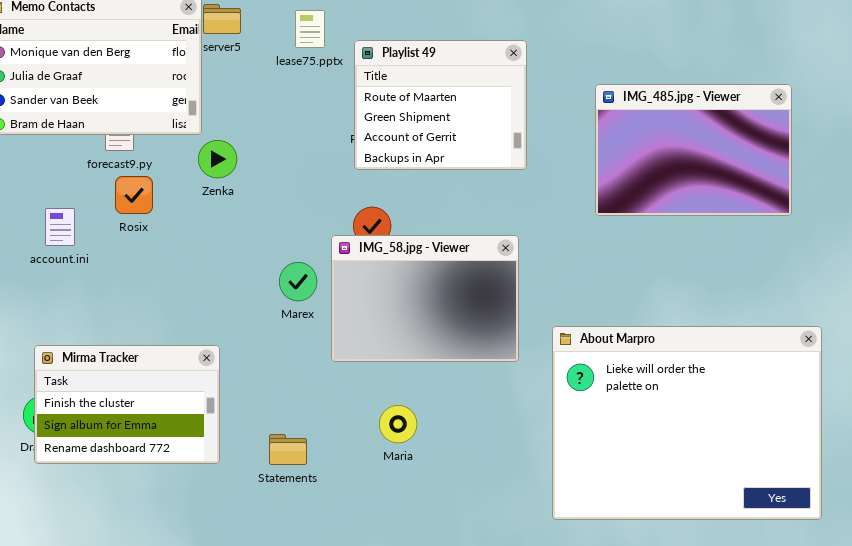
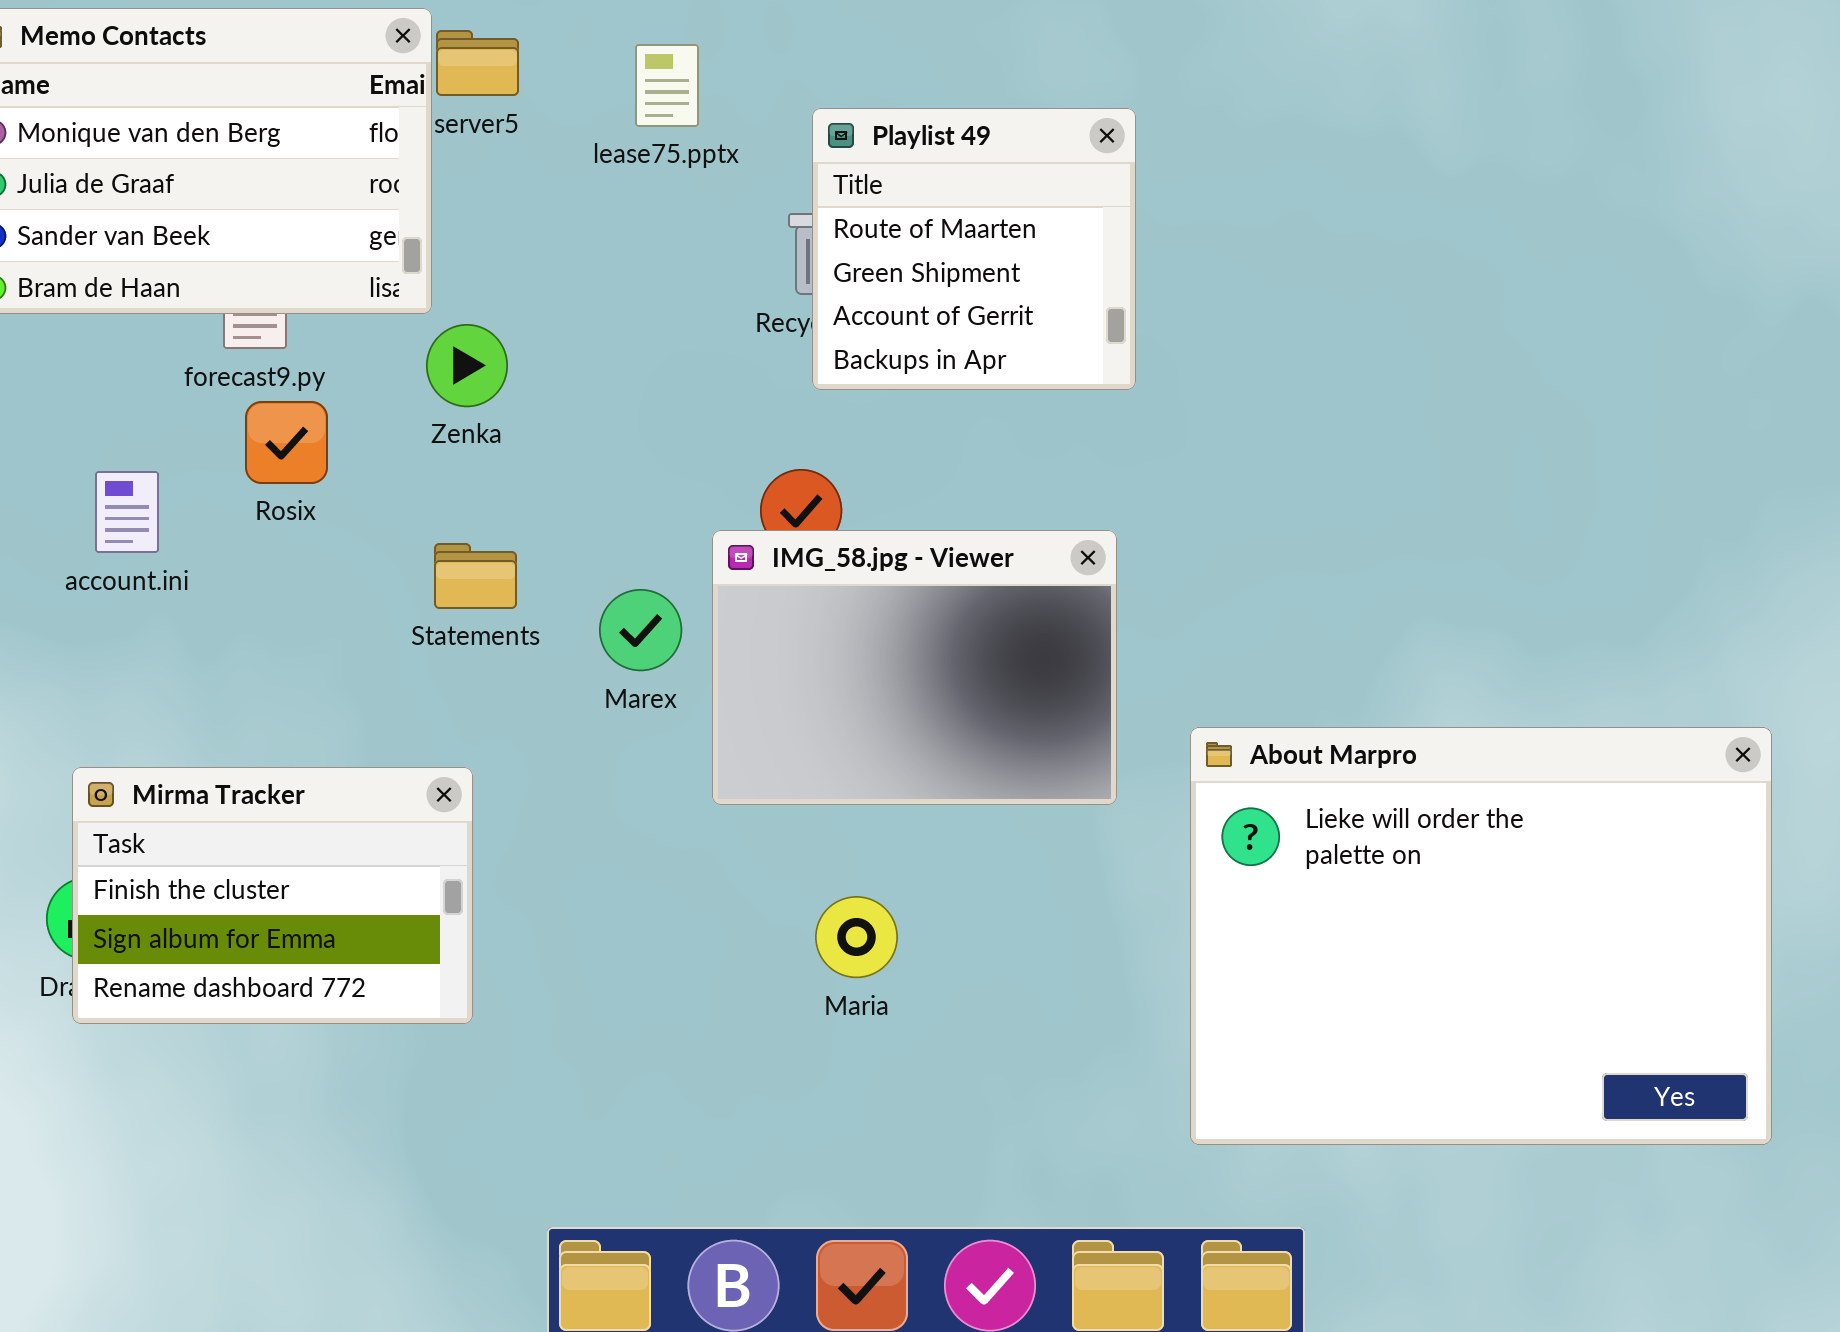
Playlist 49: [354,40,527,170] -> [812,108,1136,390], resized
IMG_485.jpg - Viewer: [595,84,792,216] -> none, closed
Statements: [269,434,307,465] -> [434,543,517,609], moved

